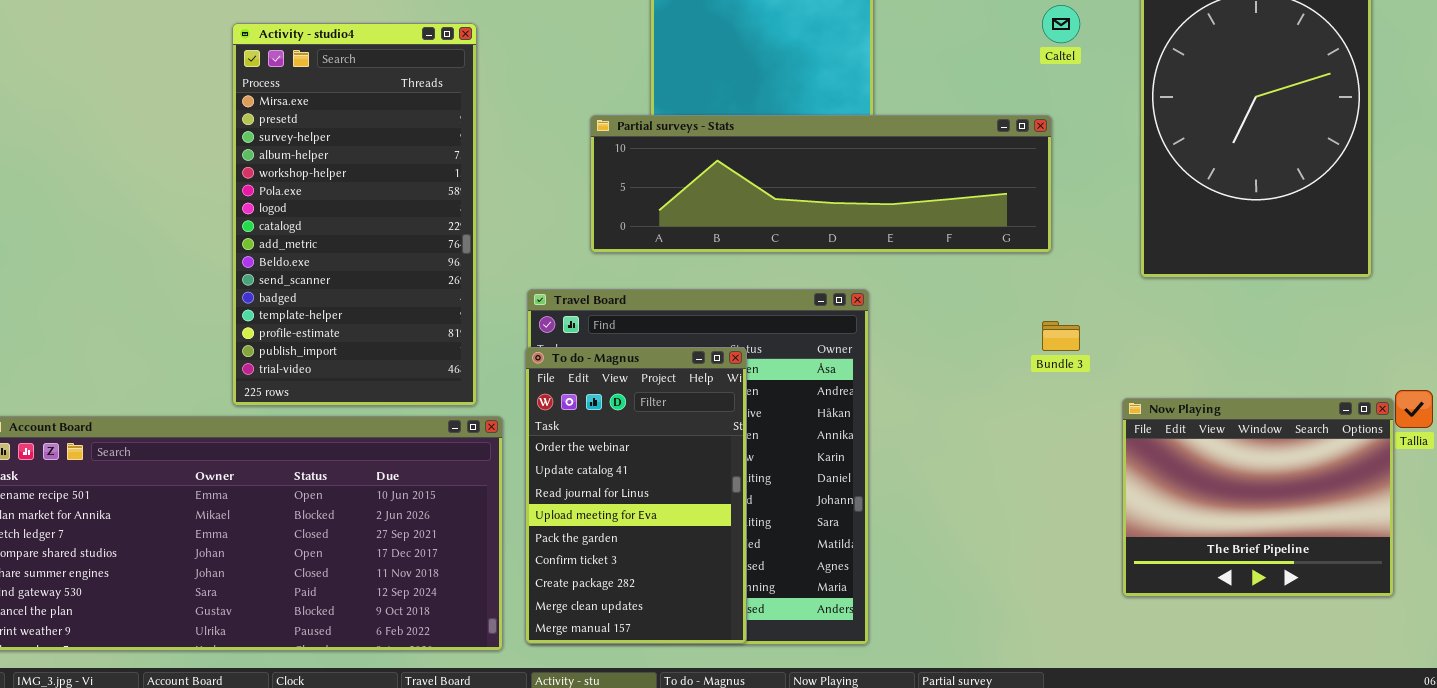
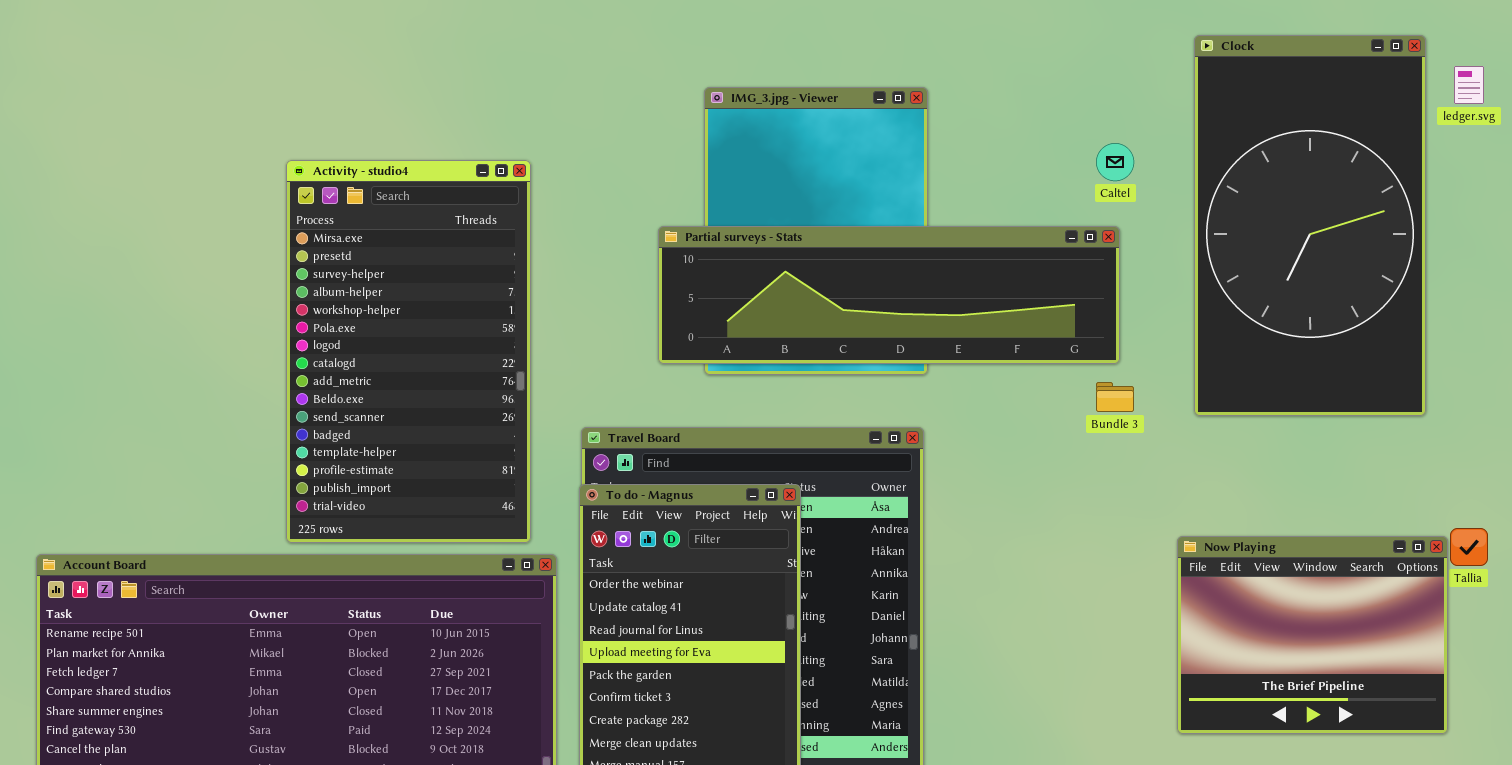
Partial surveys - Stats: [590,115,1052,253] -> [658,226,1120,364], moved
Bundle 3: [1042,321,1080,351] -> [1096,382,1134,412], moved

